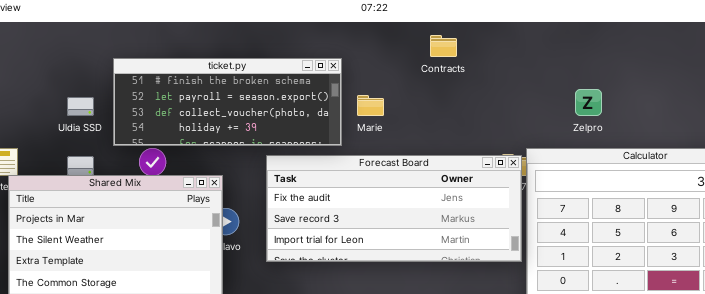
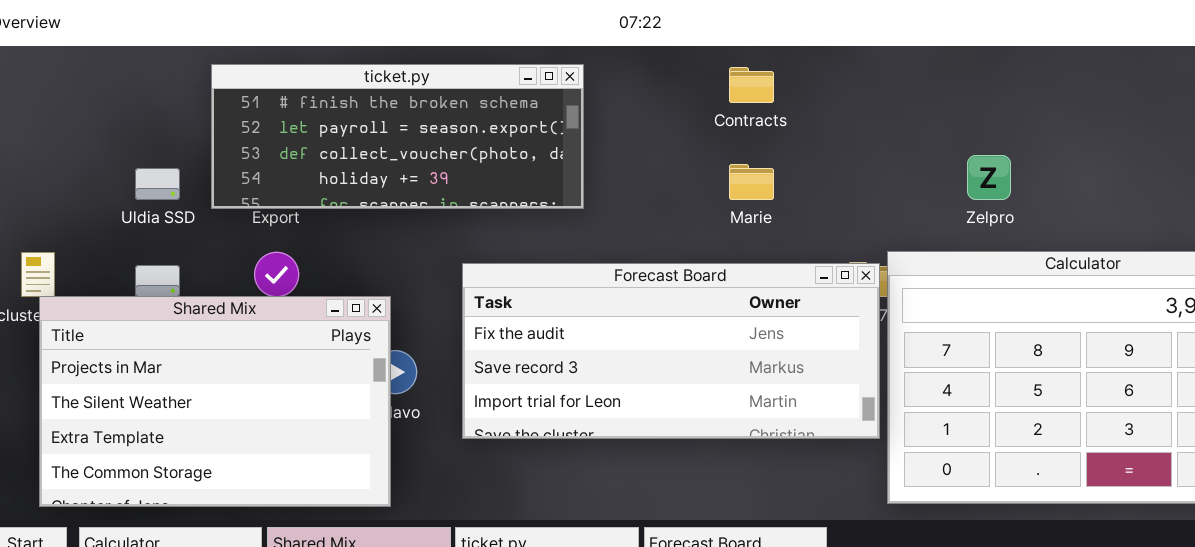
ticket.py: [113,58,342,146] -> [211,64,584,209], moved
Marie: [357,95,384,116] -> [729,164,774,200], moved

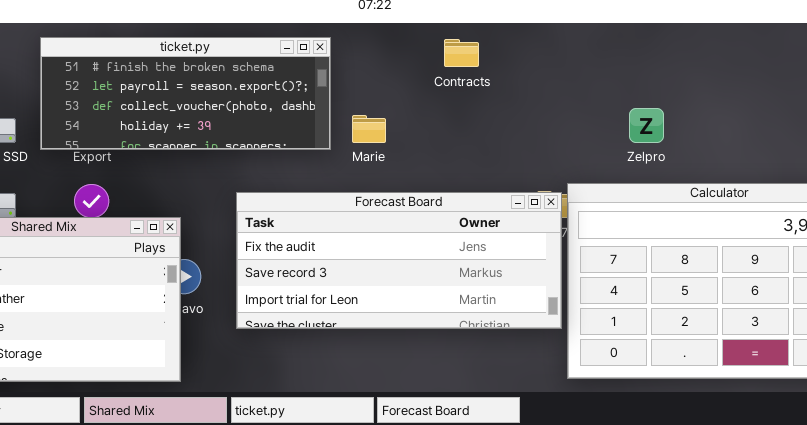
Marie: [729,164,774,200] -> [352,115,386,143], moved

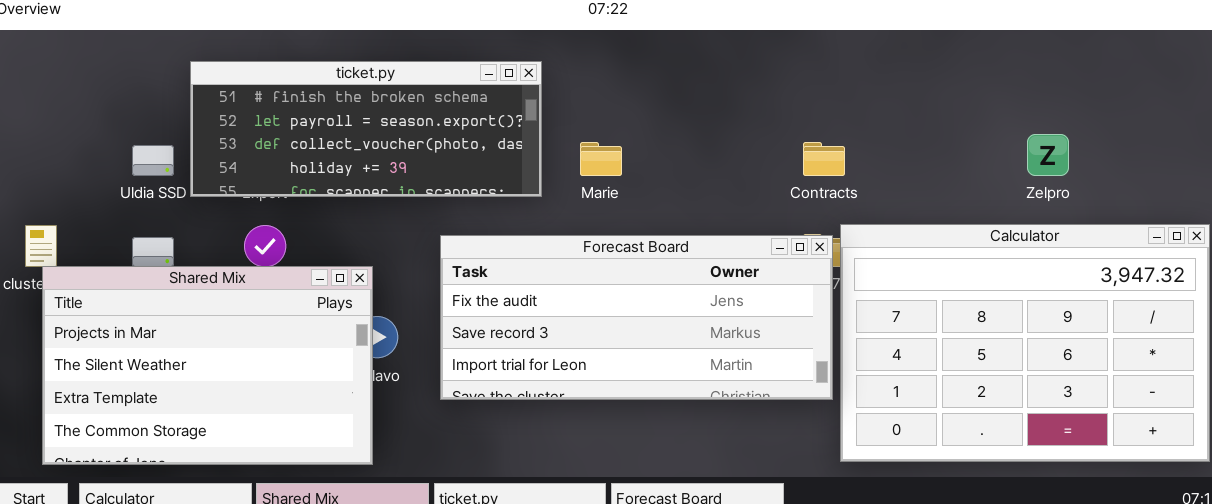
ticket.py: [40,37,331,150] -> [190,61,542,197], moved
Contracts: [444,39,479,67] -> [803,142,845,176], moved
Zelpro: [629,108,664,143] -> [1027,134,1069,176], moved

